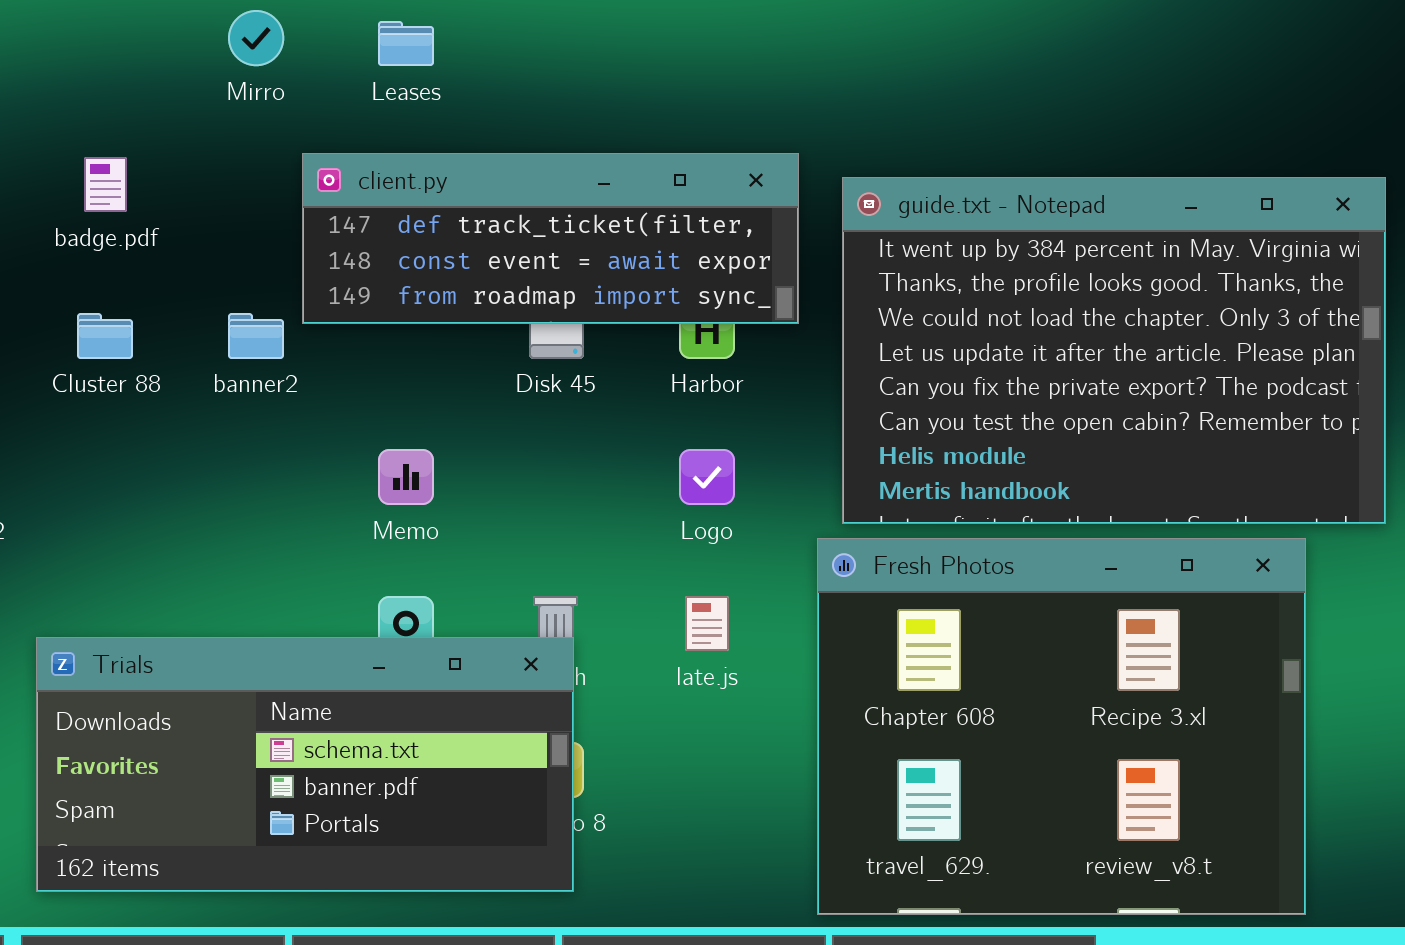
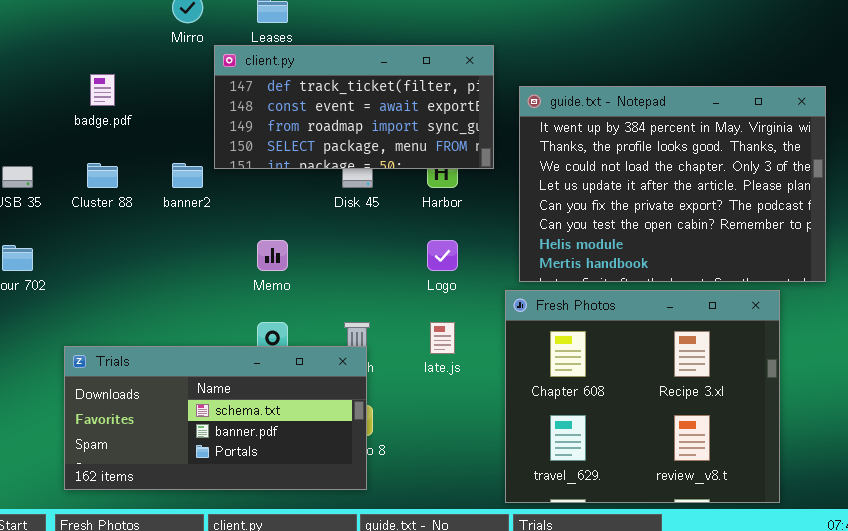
client.py: [302,153,799,324] -> [214,45,494,169], resized

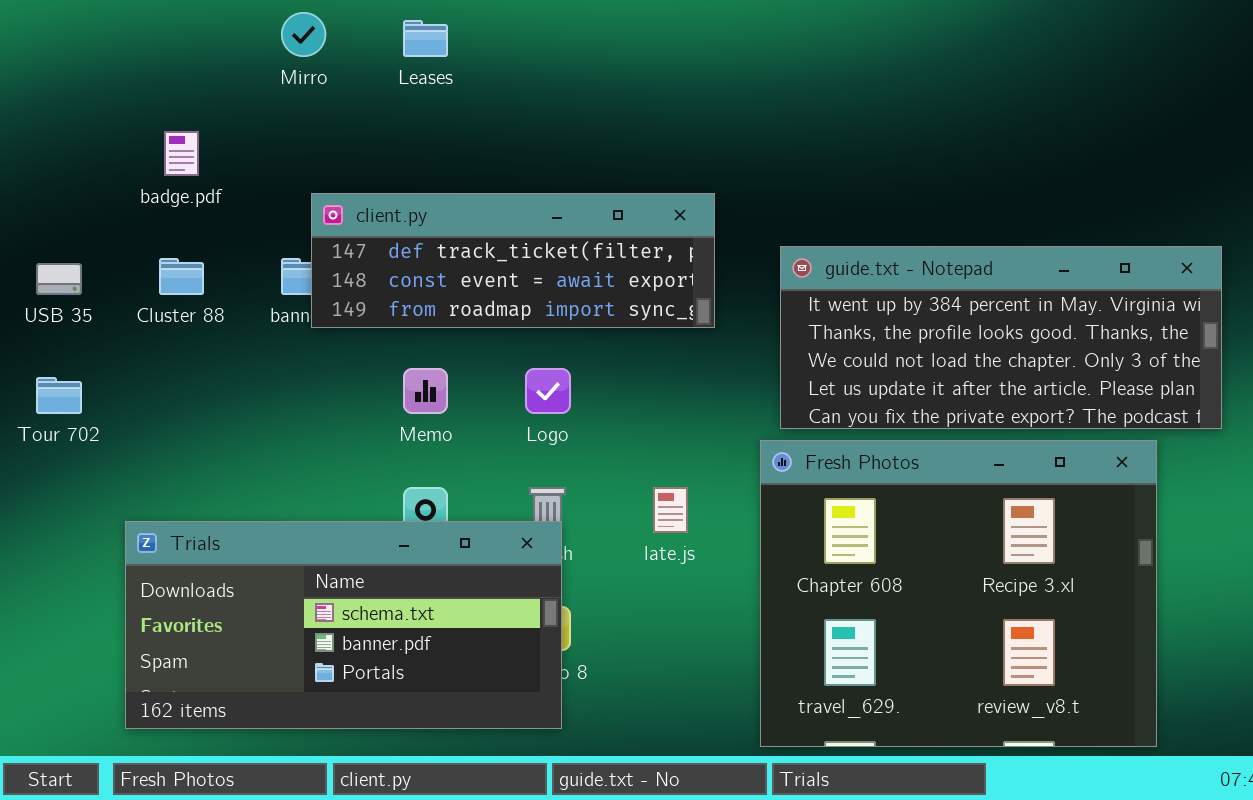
client.py: [214,45,494,169] -> [311,193,715,328], moved, resized
guide.txt - Notepad: [519,86,826,282] -> [780,246,1222,429], resized
Logo: [427,240,458,271] -> [525,368,571,414], moved

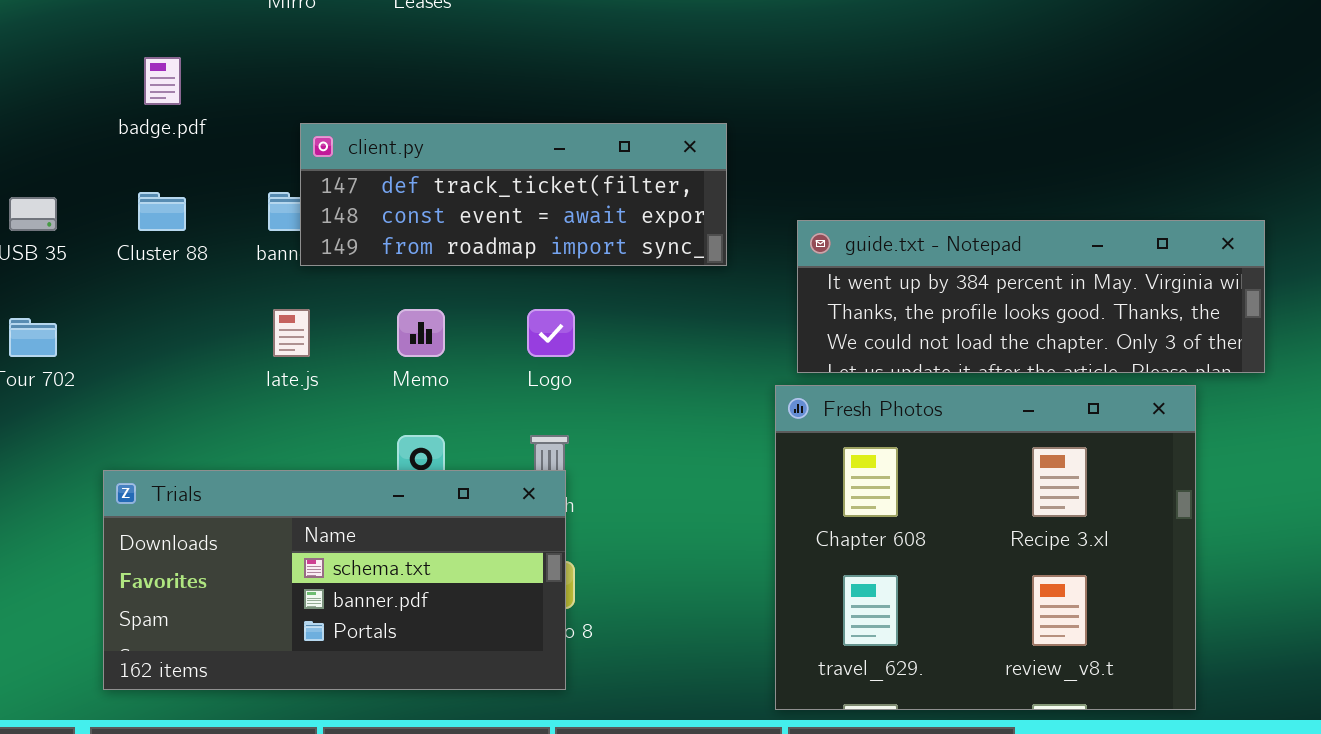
guide.txt - Notepad: [780,246,1222,429] -> [797,220,1265,373], resized
late.js: [653,487,688,533] -> [273,309,310,357], moved

